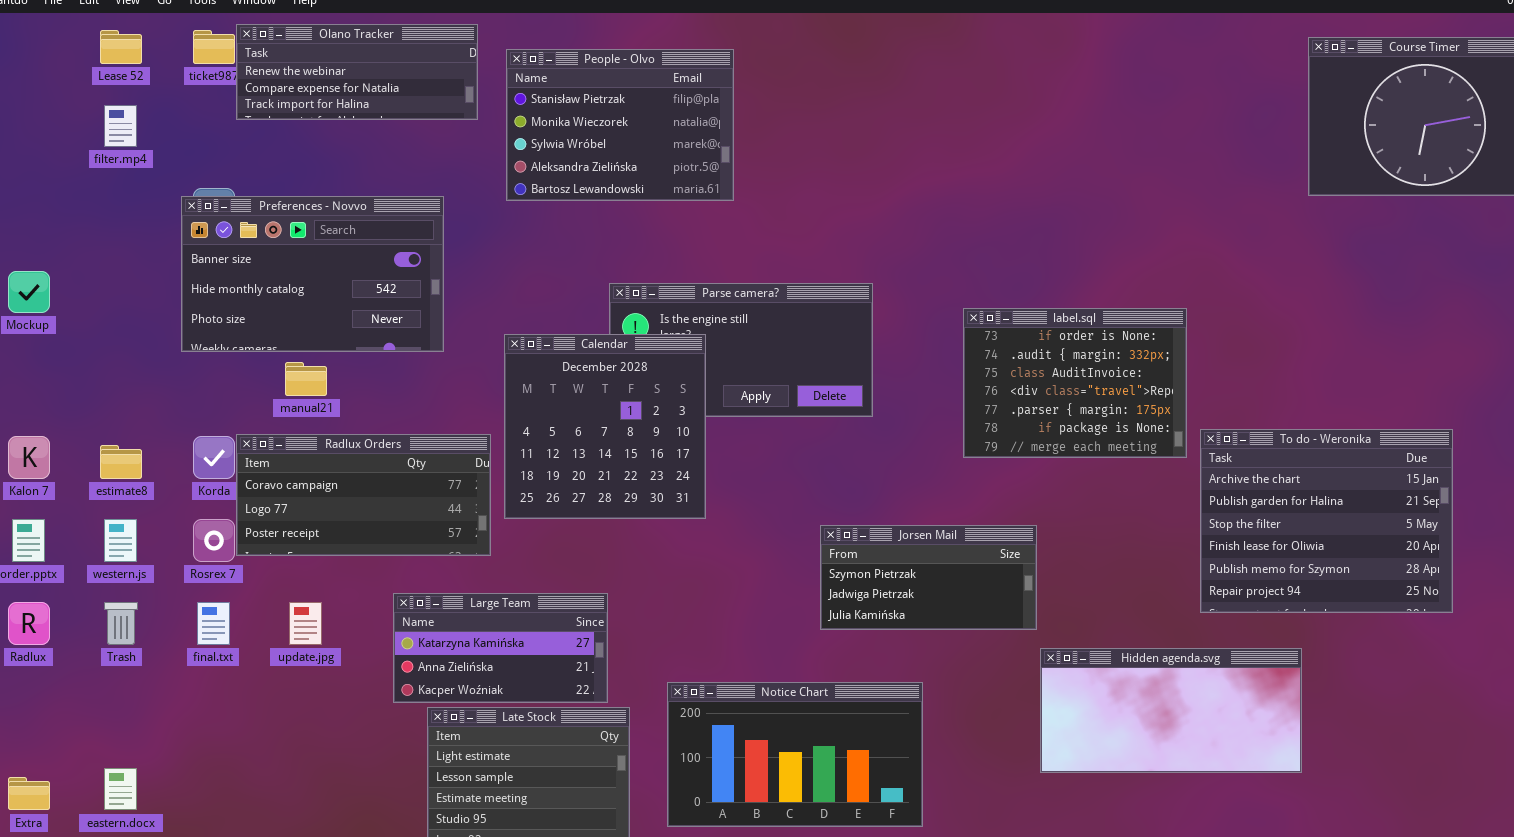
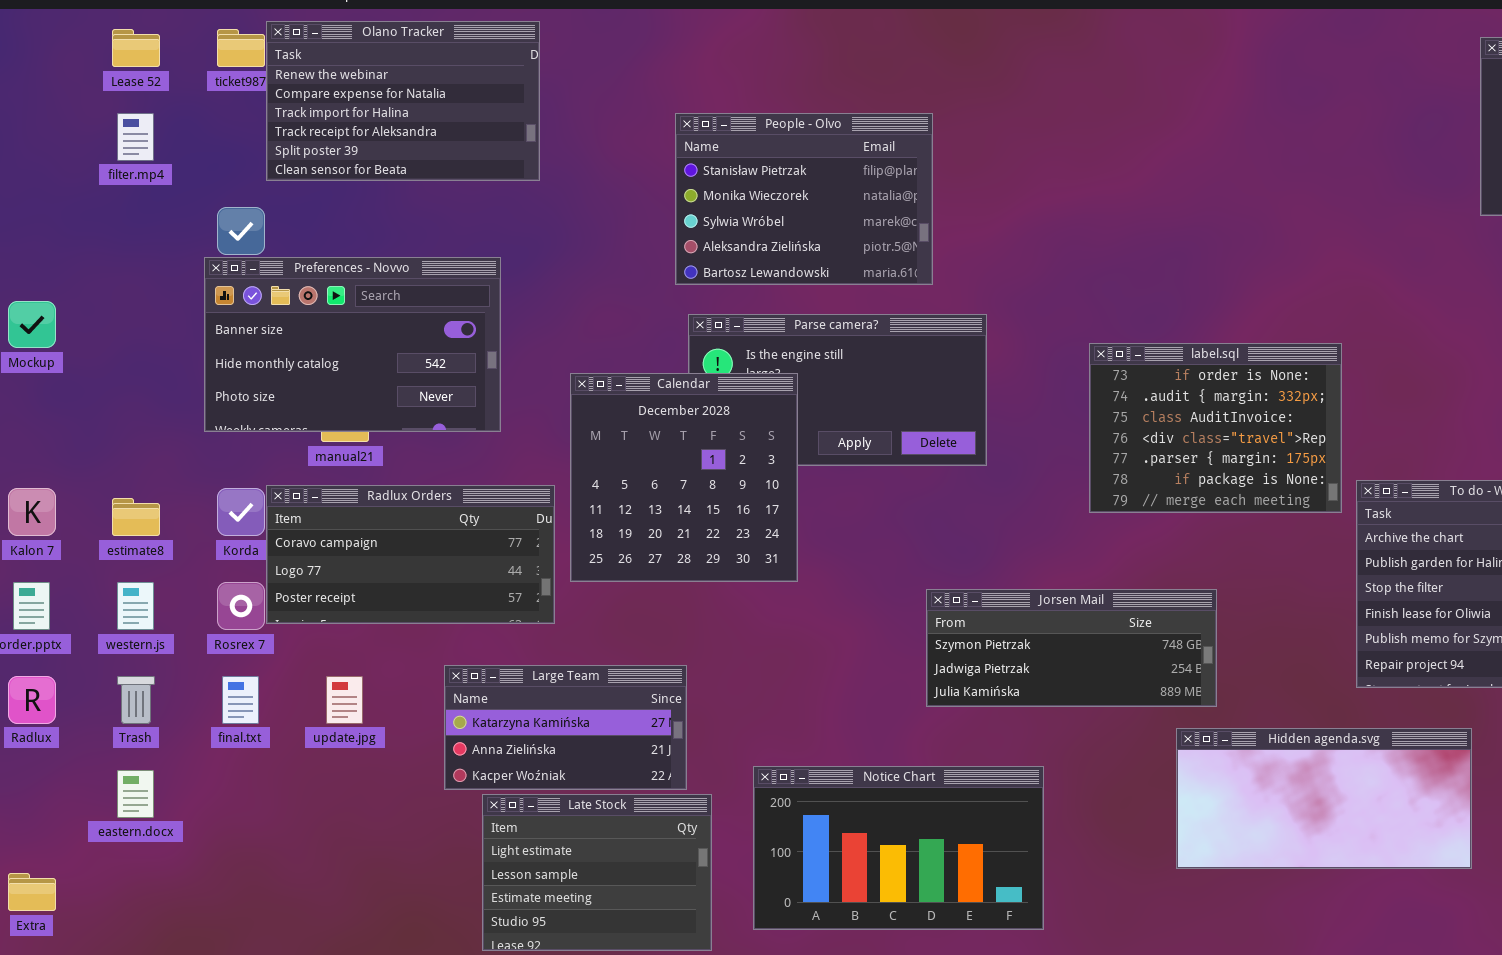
Olano Tracker: [236,24,478,120] -> [266,21,540,181], resized
People - Olvo: [506,49,734,201] -> [675,113,933,285], moved
Preferences - Novvo: [181,196,444,352] -> [204,257,501,432], moved
Jorsen Mail: [820,525,1037,630] -> [926,589,1217,707], resized
eastern.docx: [104,768,137,810] -> [117,770,154,818], moved

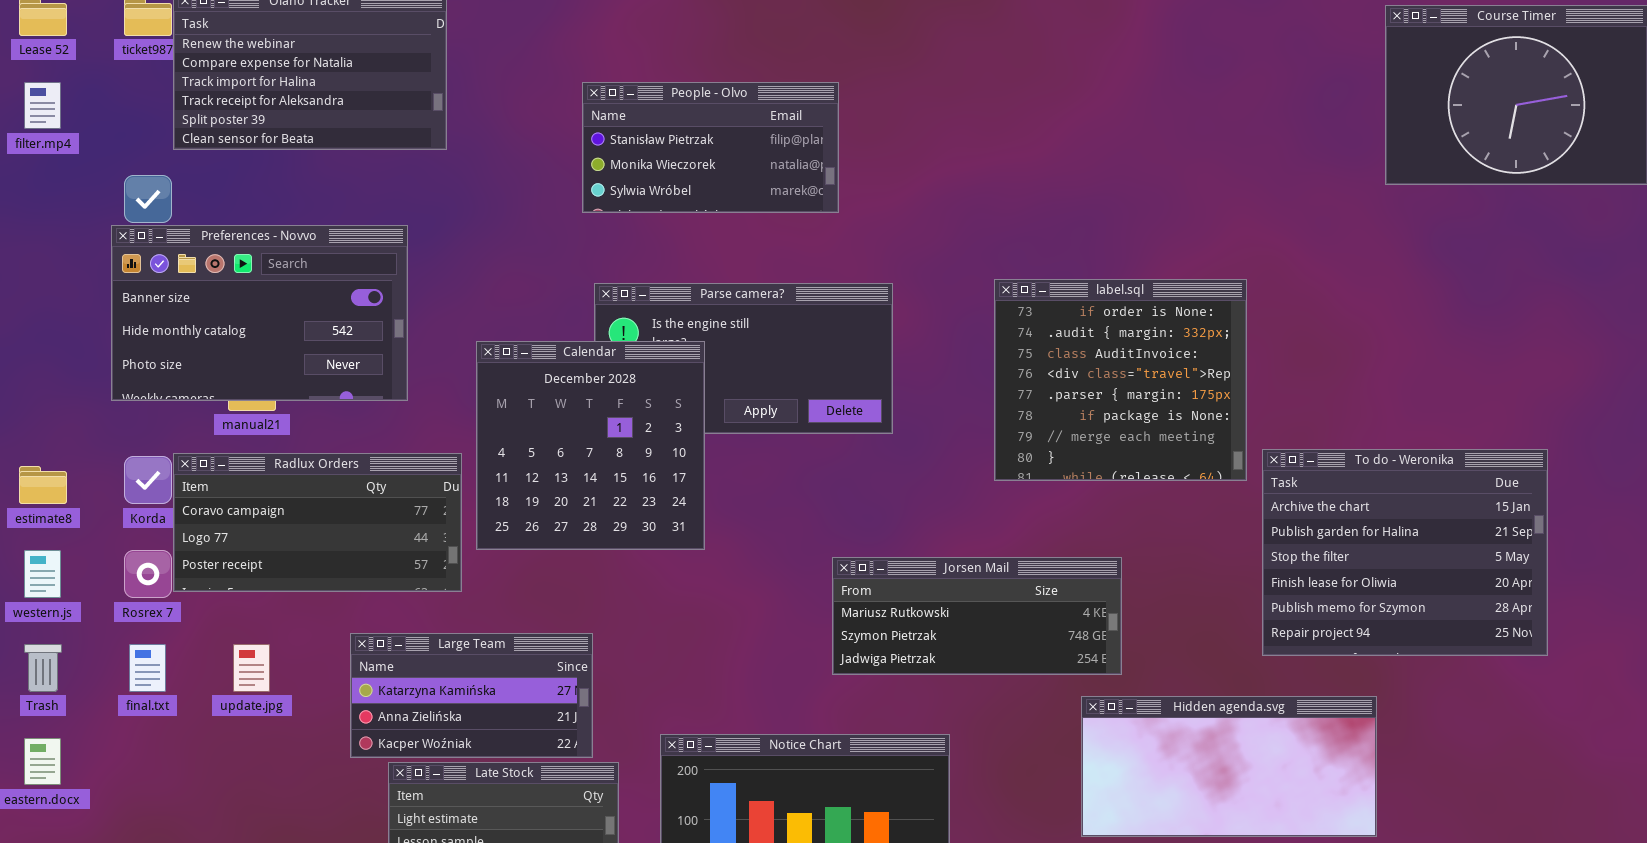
People - Olvo: [675,113,933,285] -> [582,82,839,213], resized
label.sql: [1089,343,1342,513] -> [994,279,1247,481], resized
Jorsen Mail: [926,589,1217,707] -> [832,557,1122,675], scrolled up 1 row

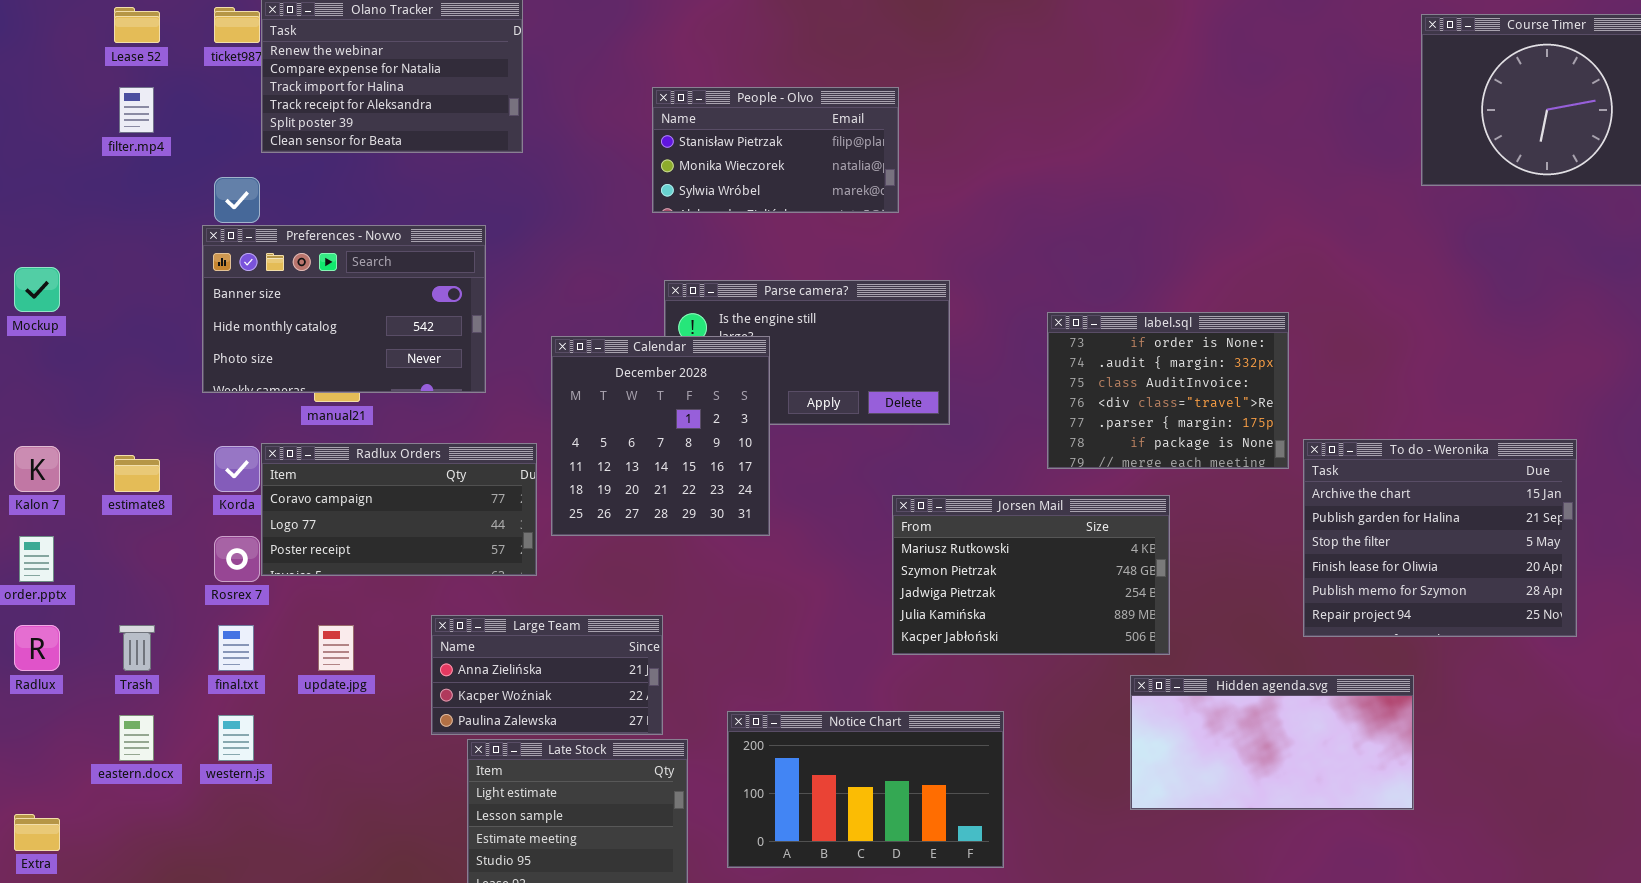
label.sql: [994,279,1247,481] -> [1047,312,1289,469], resized
western.js: [24,550,61,598] -> [218,715,254,761], moved
Jorsen Mail: [832,557,1122,675] -> [892,495,1170,655], resized
Large Team: [350,633,593,758] -> [431,615,663,735], scrolled down 1 row

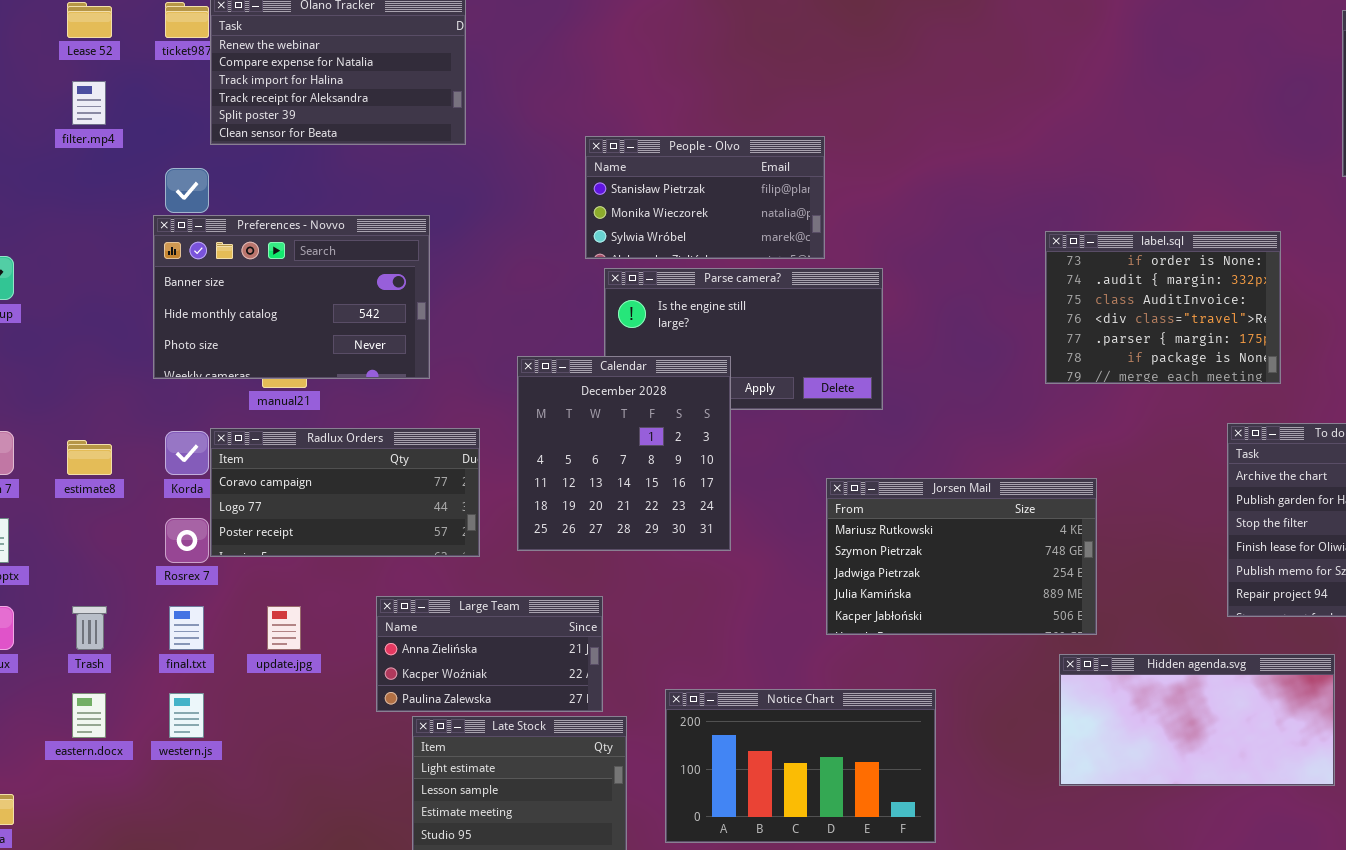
People - Olvo: [652,87,899,213] -> [585,136,825,259], moved
label.sql: [1047,312,1289,469] -> [1045,231,1281,384], moved
Calendar: [551,336,770,536] -> [517,356,731,551], moved

